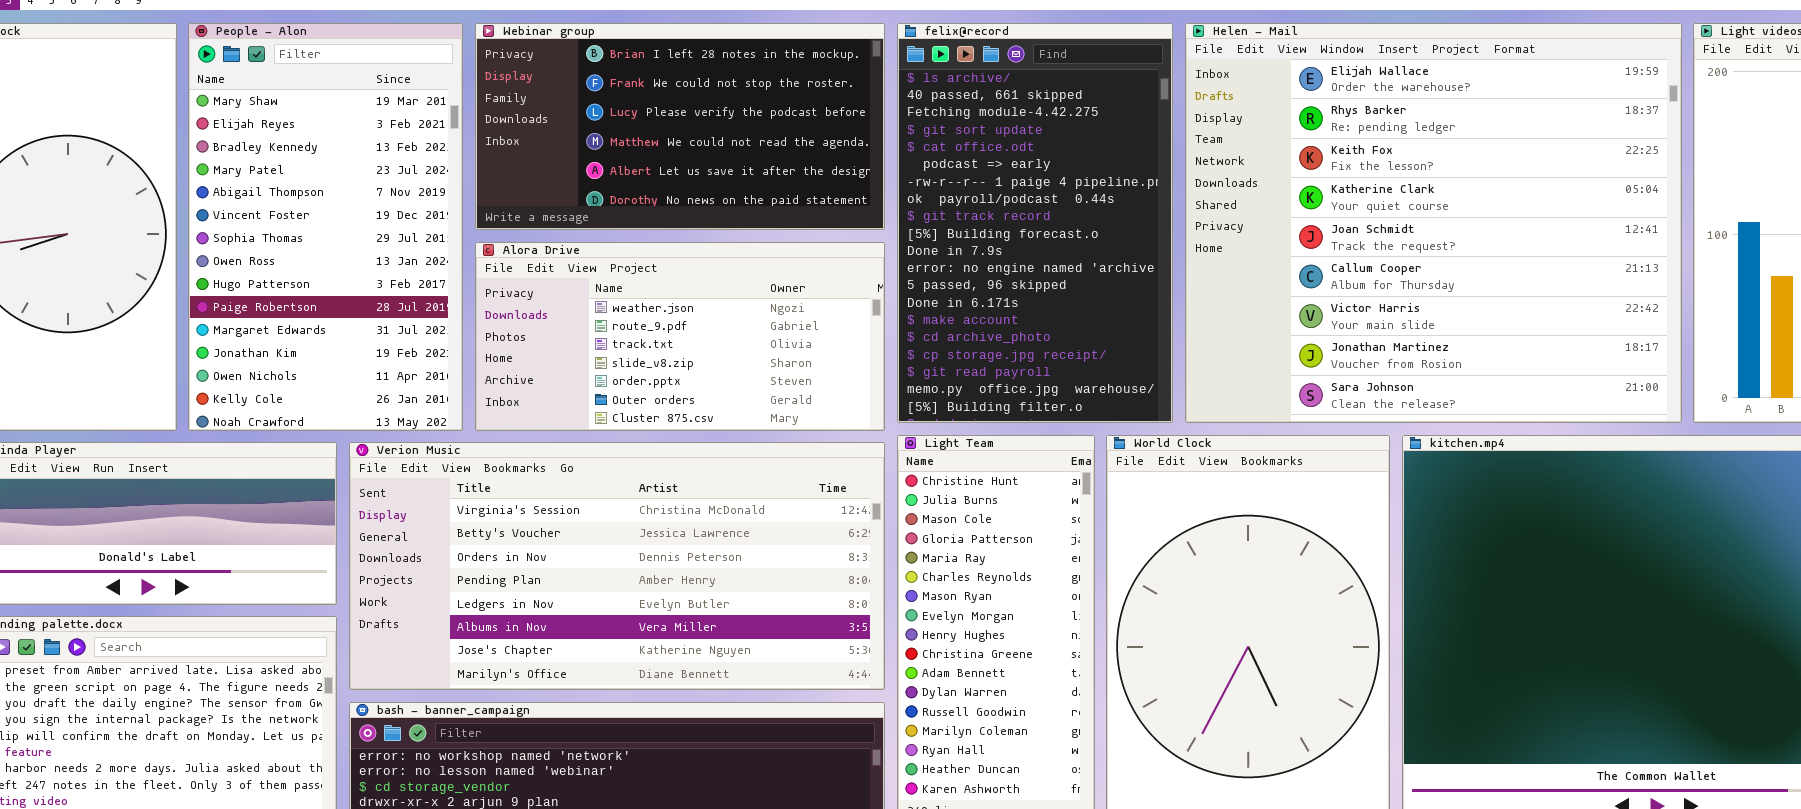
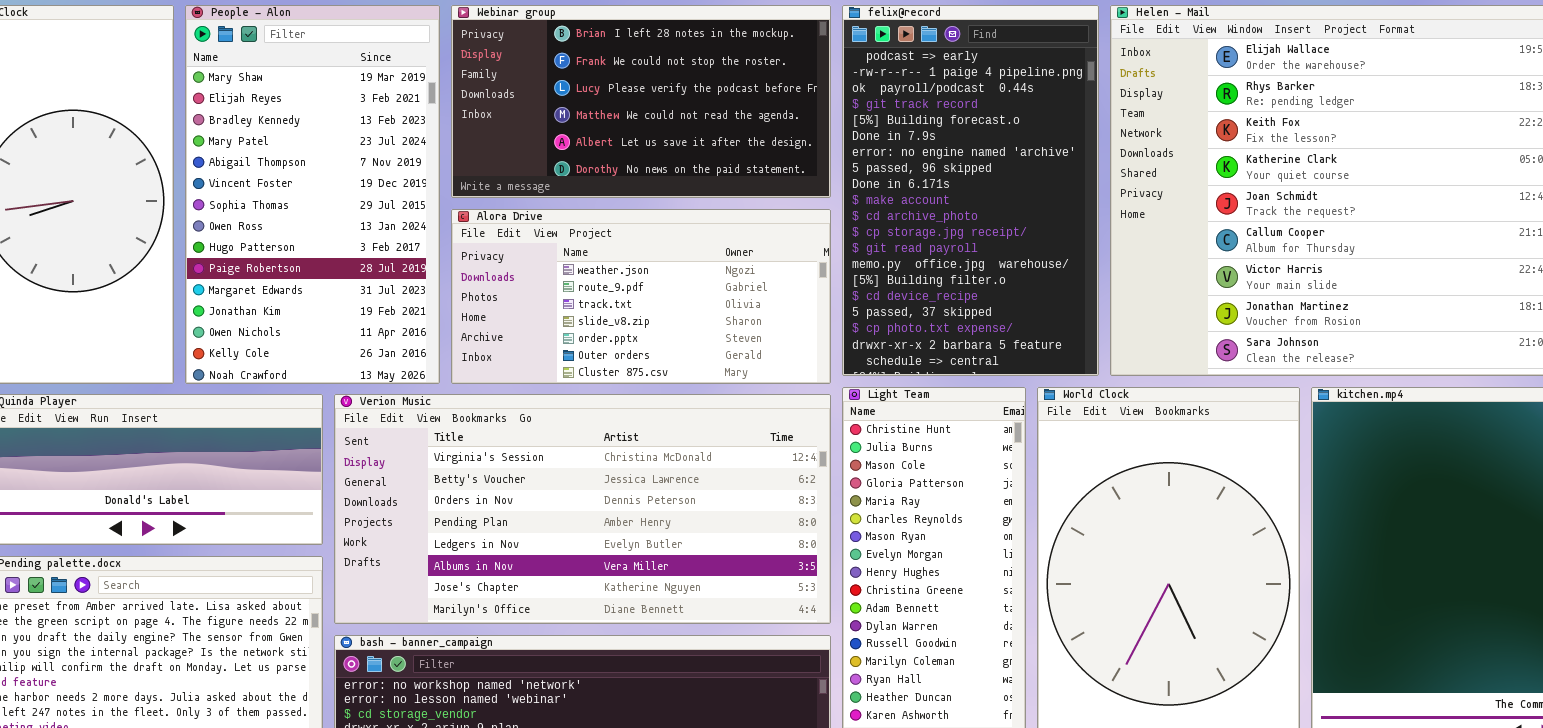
felix@record: [897,23,1173,423] -> [842,5,1099,376], scrolled down 5 rows

